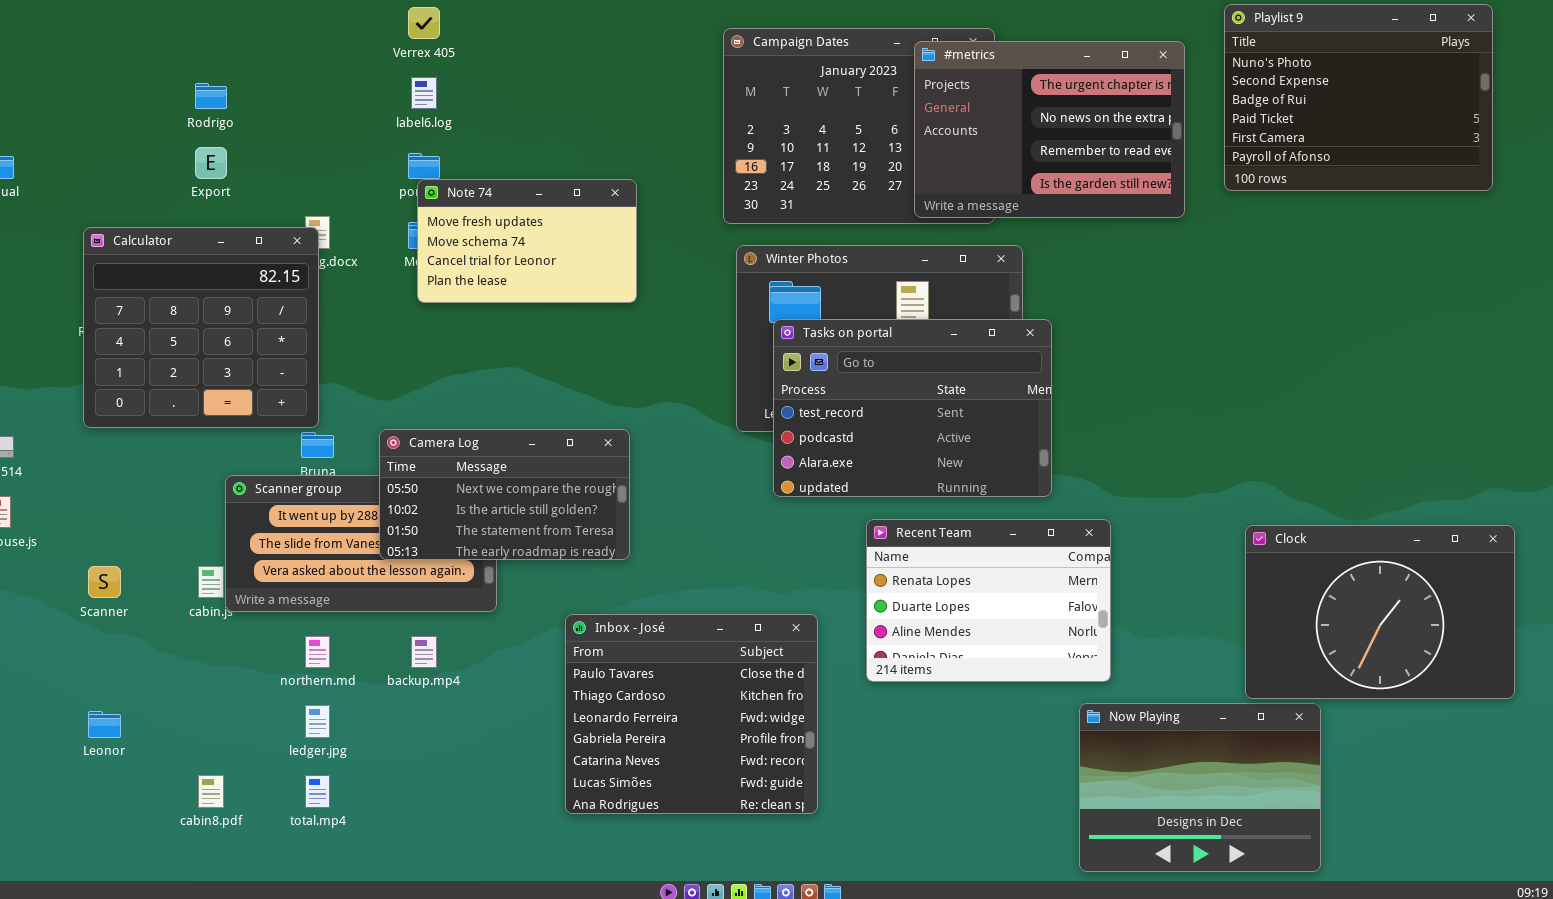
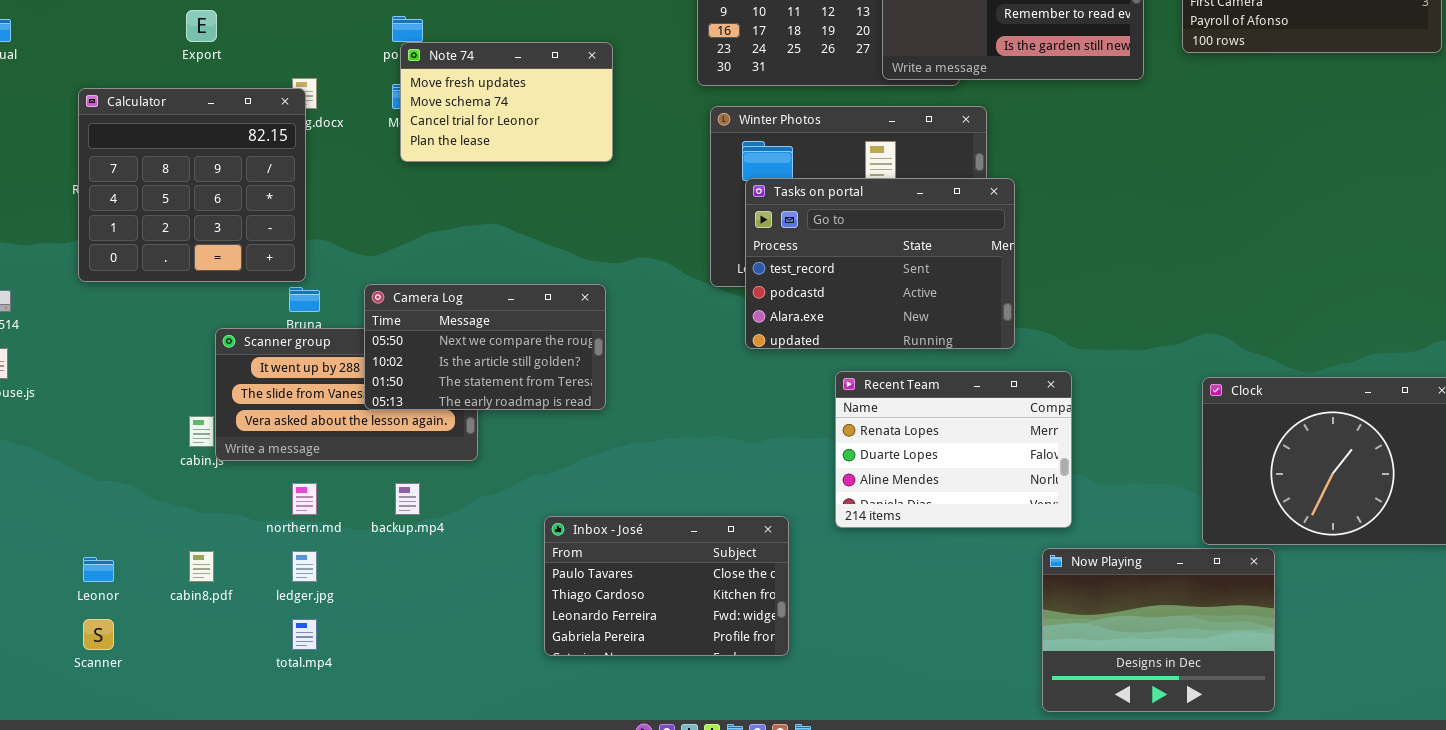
Scanner: [88,566,121,598] -> [83,619,114,650], moved
Inbox - José: [565,614,818,814] -> [544,516,789,656], resized
cabin8.pdf: [198,775,224,808] -> [189,551,214,582], moved

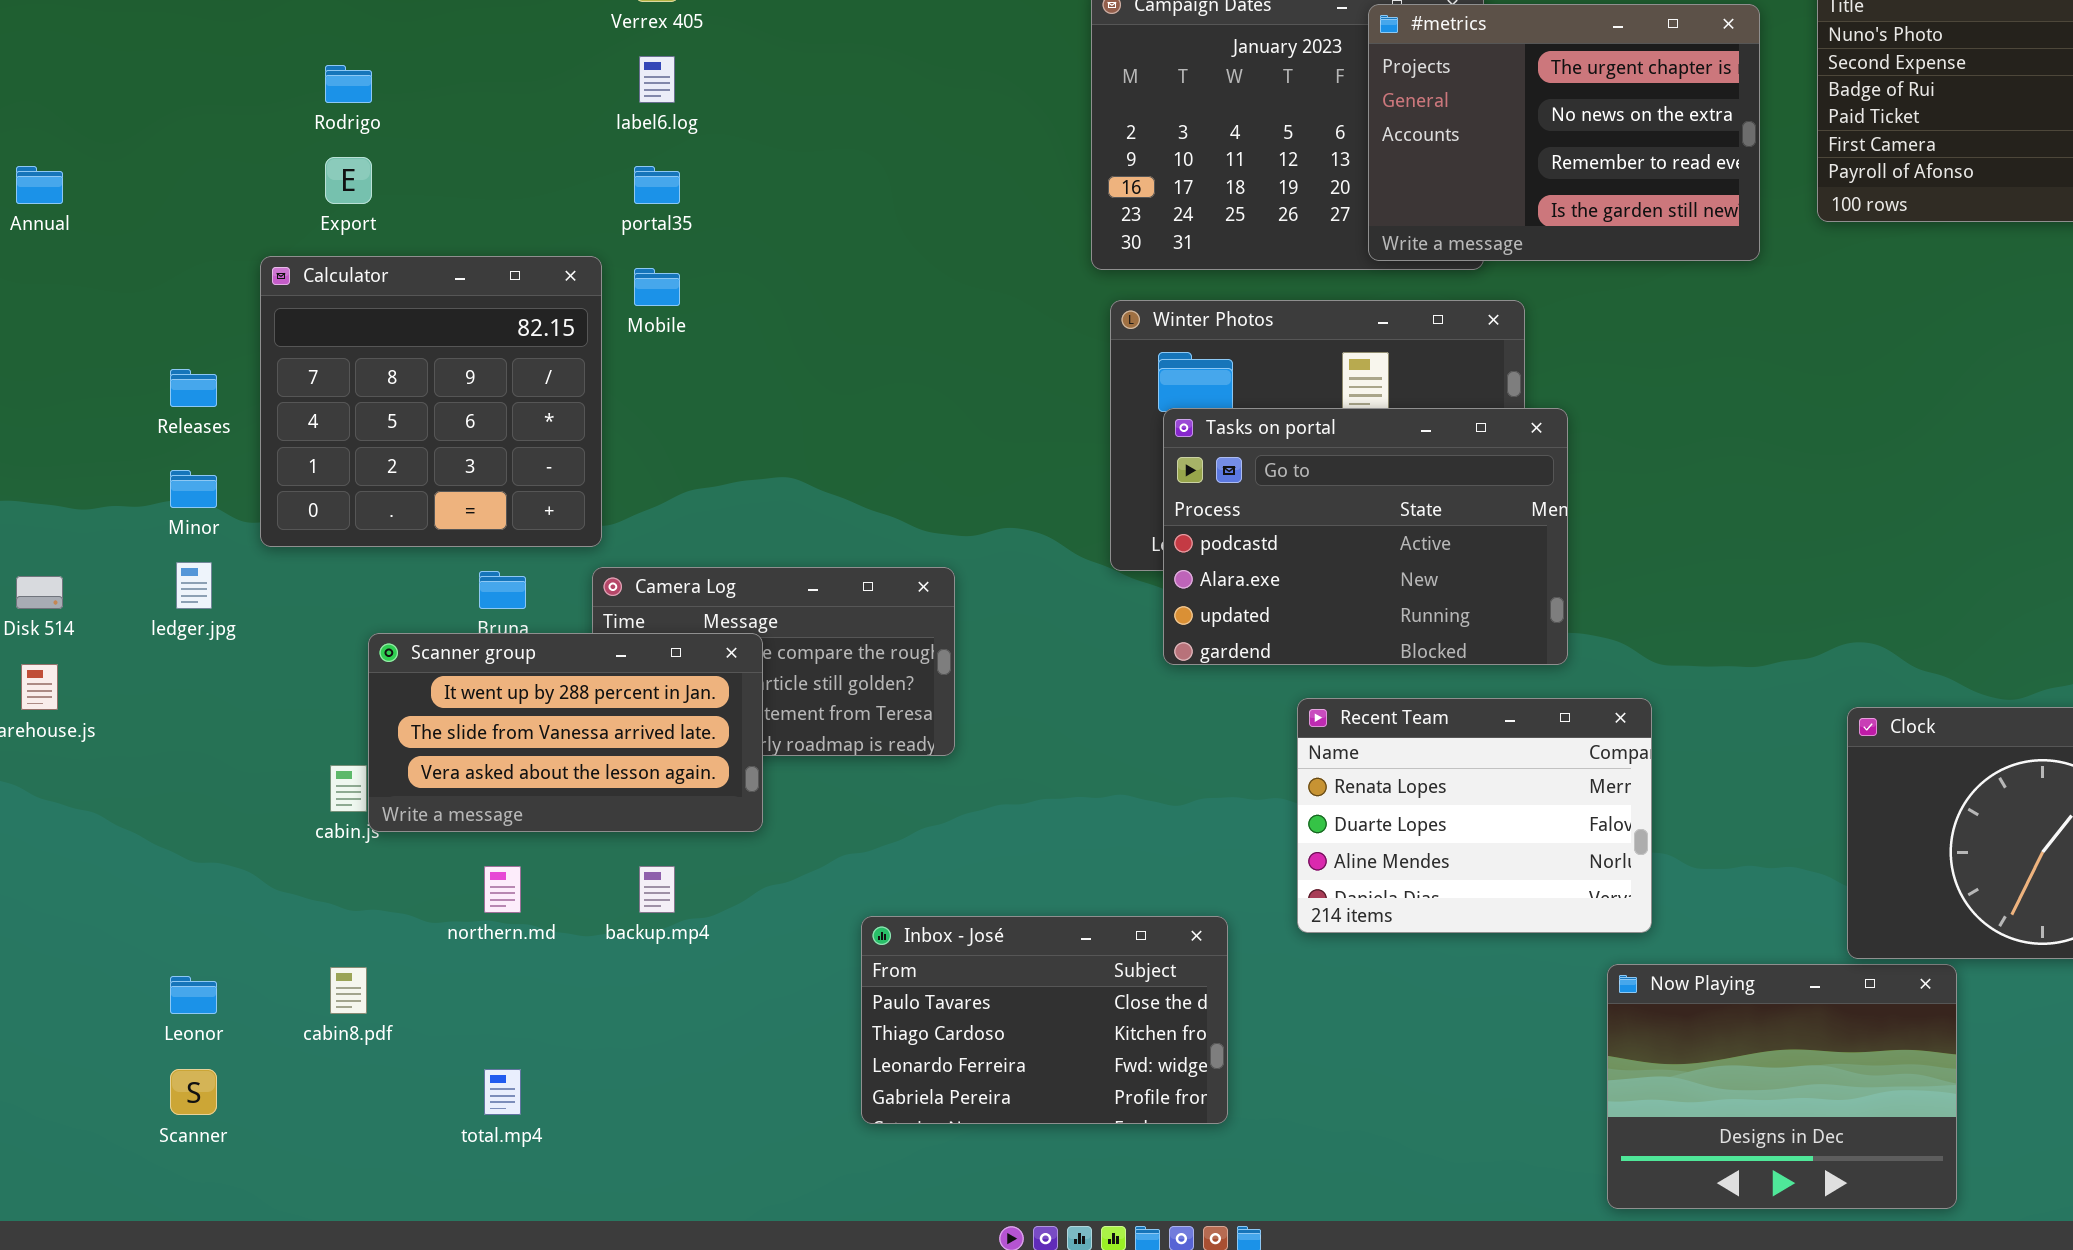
Note 74: [400,42,613,162] -> none, closed
Calculator: [78,88,306,282] -> [260,256,602,547], moved
Tasks on portal: [745,178,1015,349] -> [1163,408,1568,665], scrolled down 1 row
Scanner group: [215,328,478,461] -> [368,633,763,832], raised
ledger.jpg: [292,551,317,582] -> [176,562,212,609], moved

